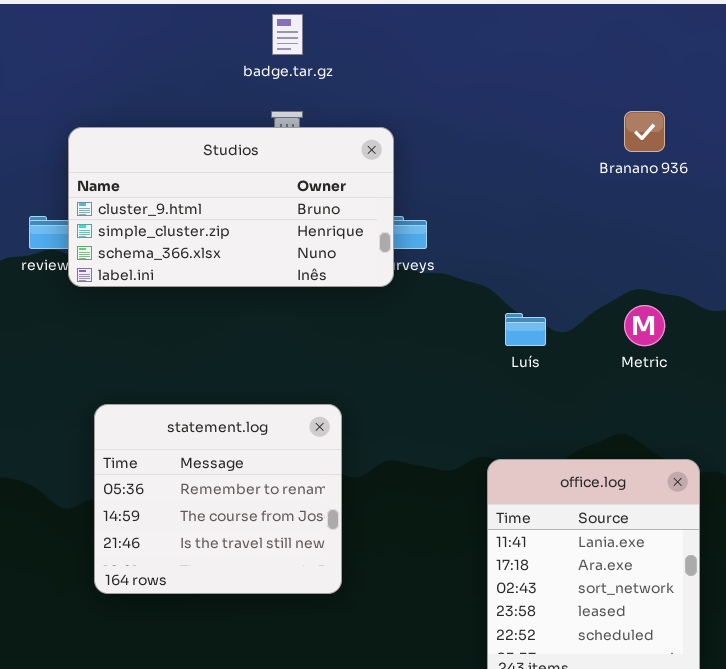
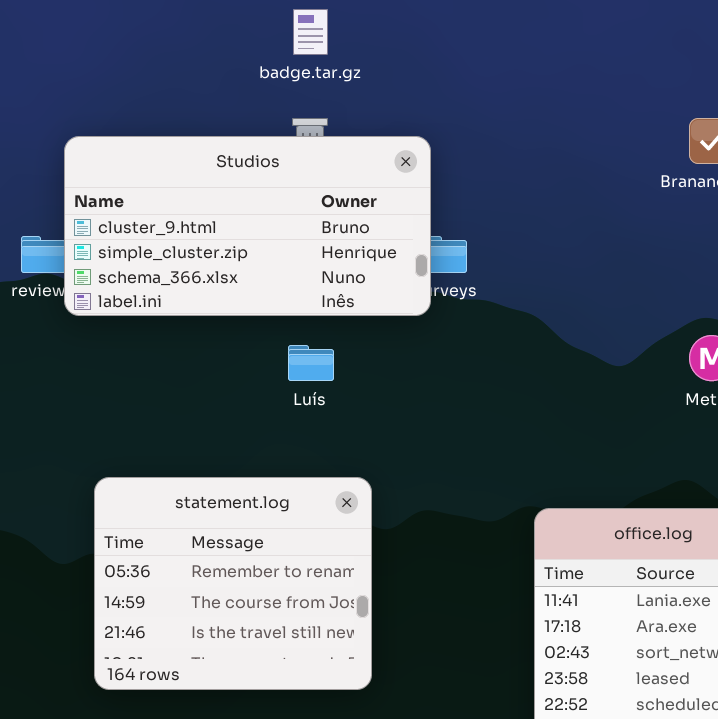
Luís: [505,313,546,346] -> [288,345,334,381], moved
statement.log: [94,404,342,594] -> [94,477,372,690], moved

